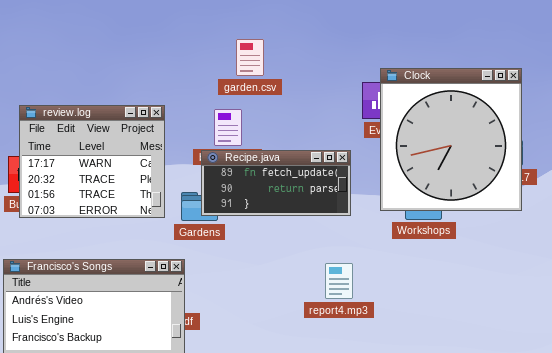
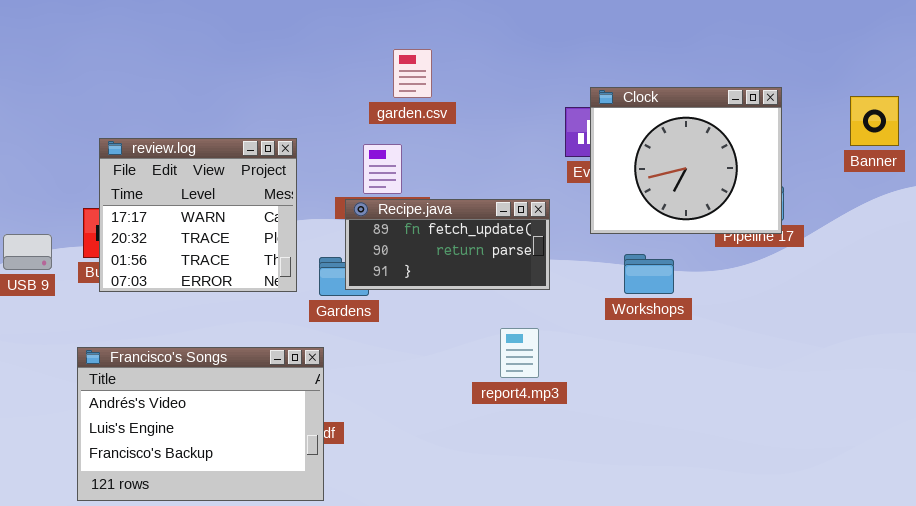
Clock: [380,68,522,211] -> [590,87,782,234], resized
report4.mp3: [325,263,353,299] -> [500,328,539,378], moved

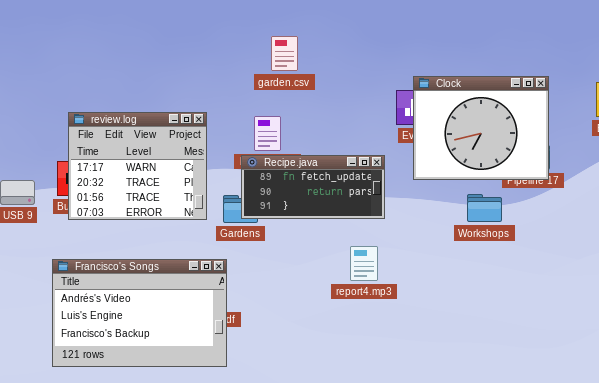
garden.csv: [393,49,432,98] -> [271,36,298,71], moved
Workshops: [624,254,674,294] -> [467,194,502,222], moved

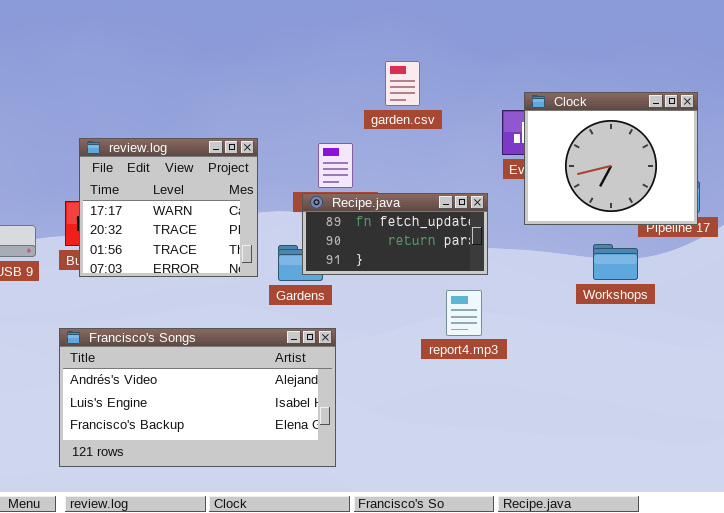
garden.csv: [271,36,298,71] -> [385,61,420,106], moved
report4.mp3: [350,246,378,281] -> [446,290,482,336], moved
Francisco's Songs: [52,259,227,367] -> [59,328,336,467], resized

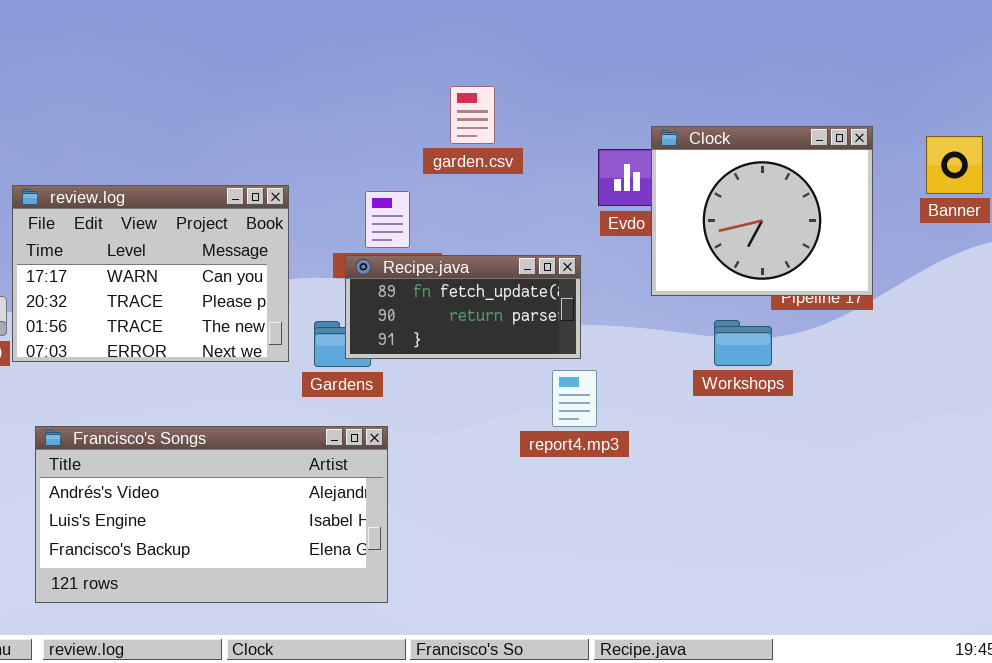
Clock: [524,92,698,225] -> [651,126,873,296], moved
review.log: [79,138,258,277] -> [12,185,289,362], resized
report4.mp3: [446,290,482,336] -> [552,370,597,427], moved

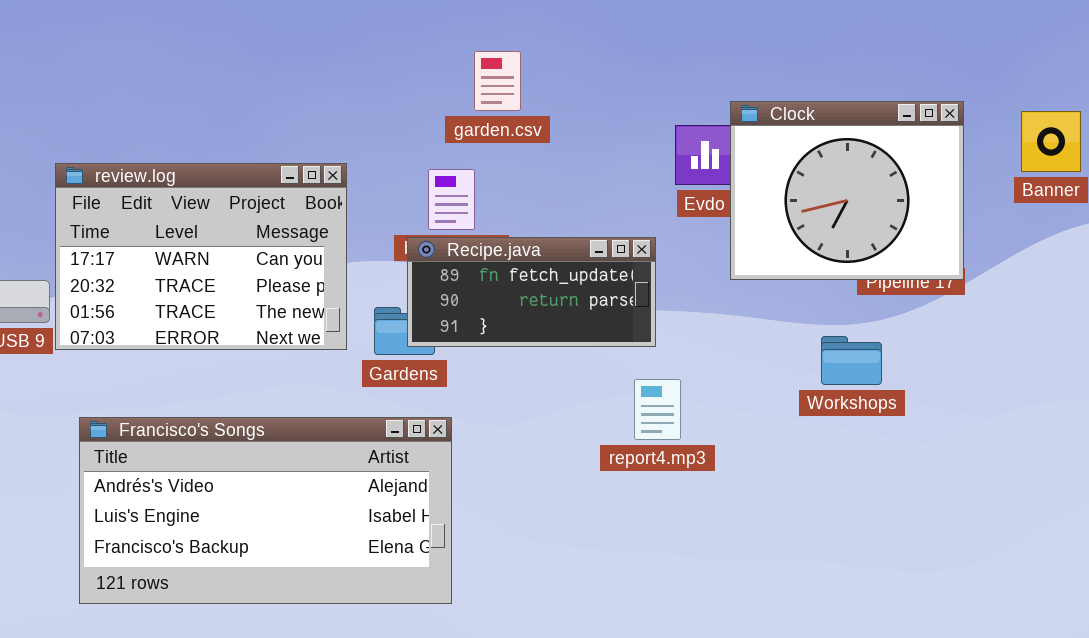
garden.csv: [450,86,495,144] -> [474,51,521,111], moved
Workshops: [714,320,772,366] -> [821,336,882,385], moved
report4.mp3: [552,370,597,427] -> [634,379,681,440], moved

